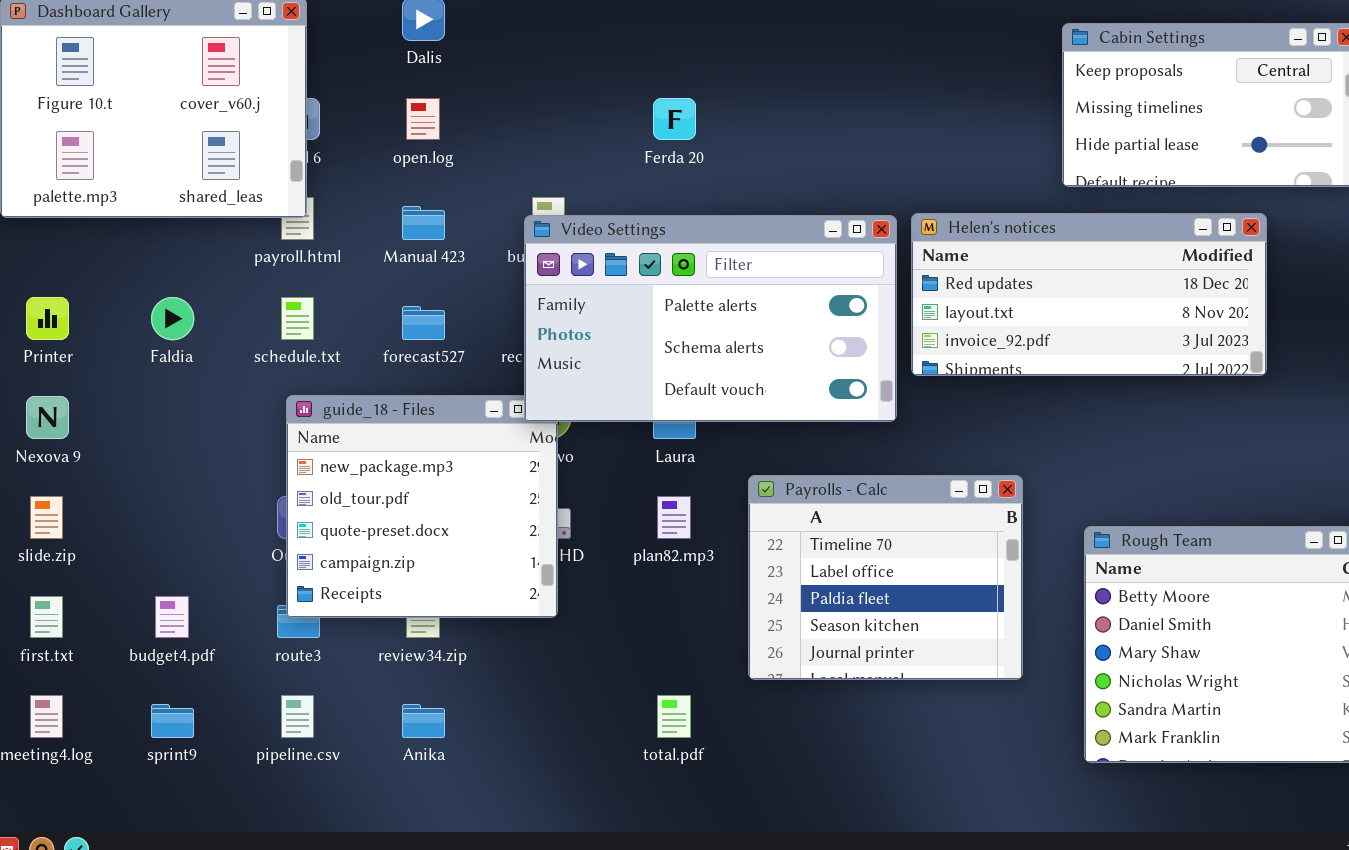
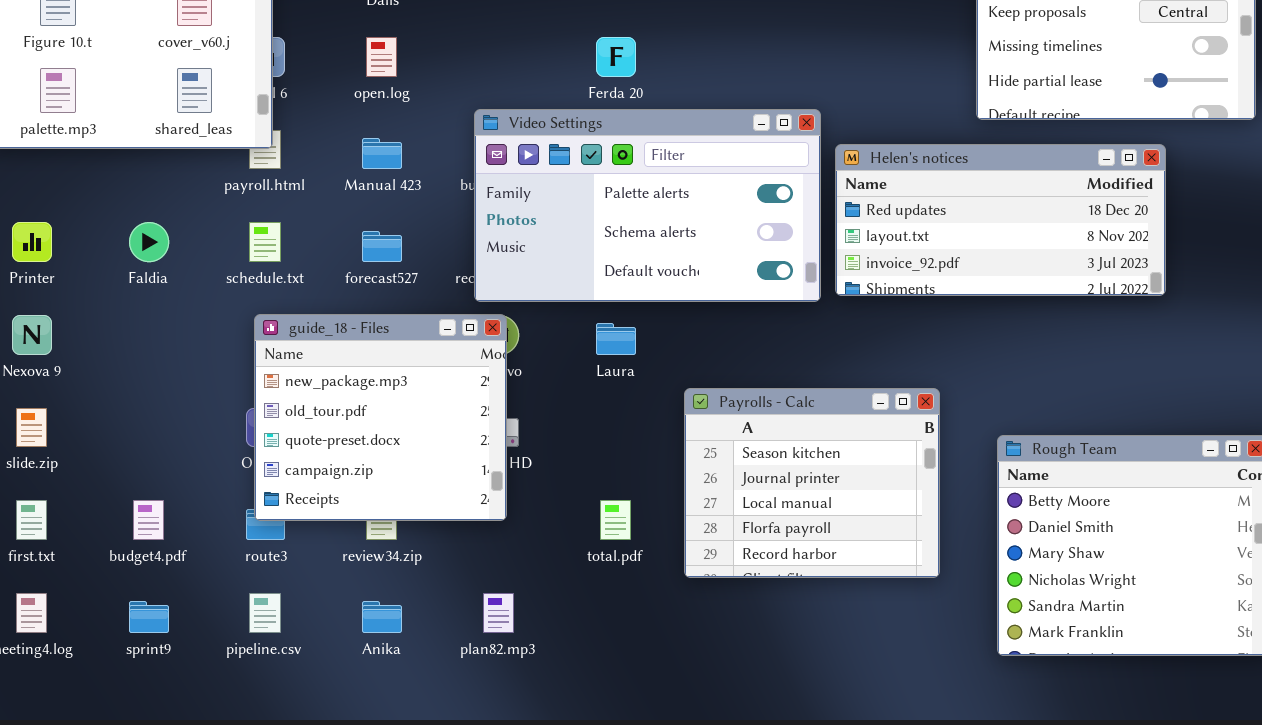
Video Settings: [524,215,897,422] -> [474,109,821,302], moved
Payrolls - Calc: [748,475,1023,680] -> [684,388,940,578], scrolled down 3 rows
plan82.mp3: [657,496,691,539] -> [483,593,514,633], moved
total.pdf: [657,695,691,738] -> [600,500,631,540], moved

